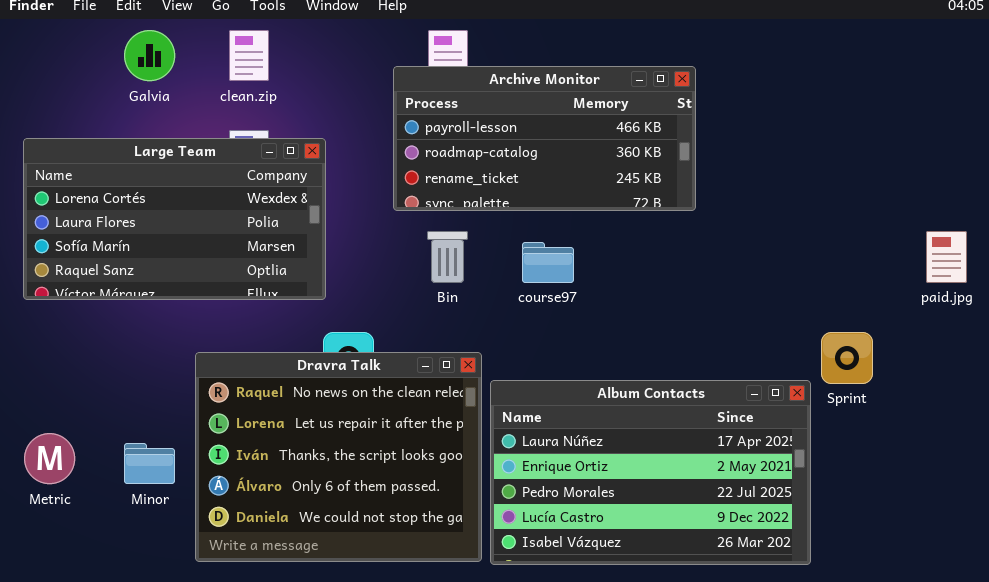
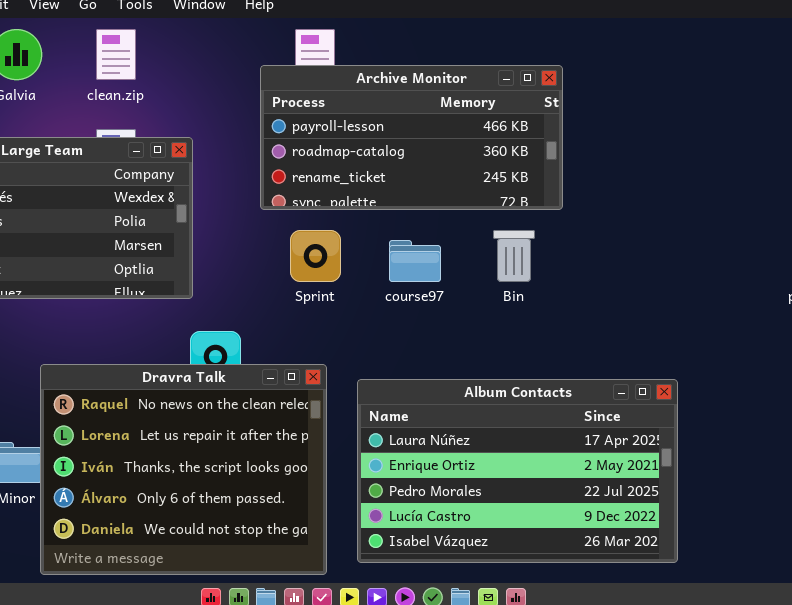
Bin: [427,231,468,283] -> [493,230,535,282], moved
Sprint: [821,332,873,384] -> [290,230,341,282], moved
Dravra Talk: [195,352,482,562] -> [40,364,327,575], moved

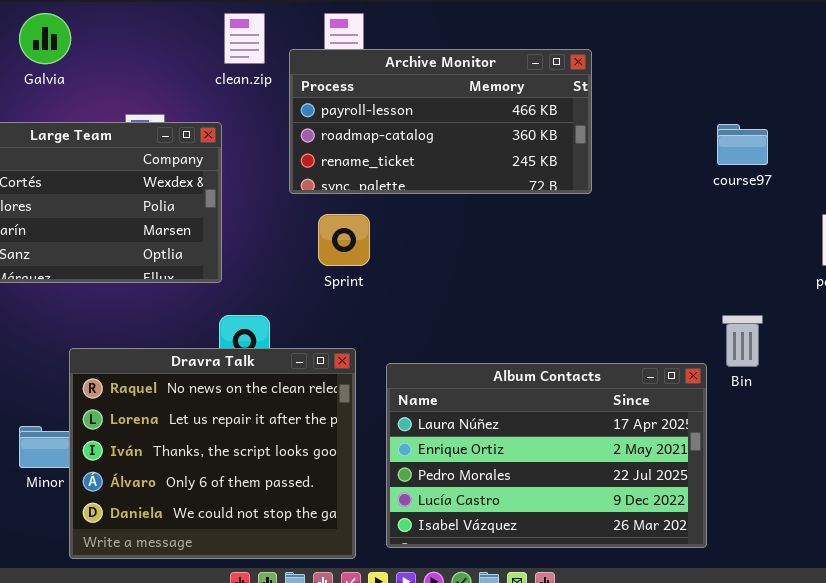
clean.zip: [96,29,136,80] -> [224,13,265,64], moved
Bin: [493,230,535,282] -> [722,315,763,367], moved
course97: [389,240,441,282] -> [717,124,768,165], moved

